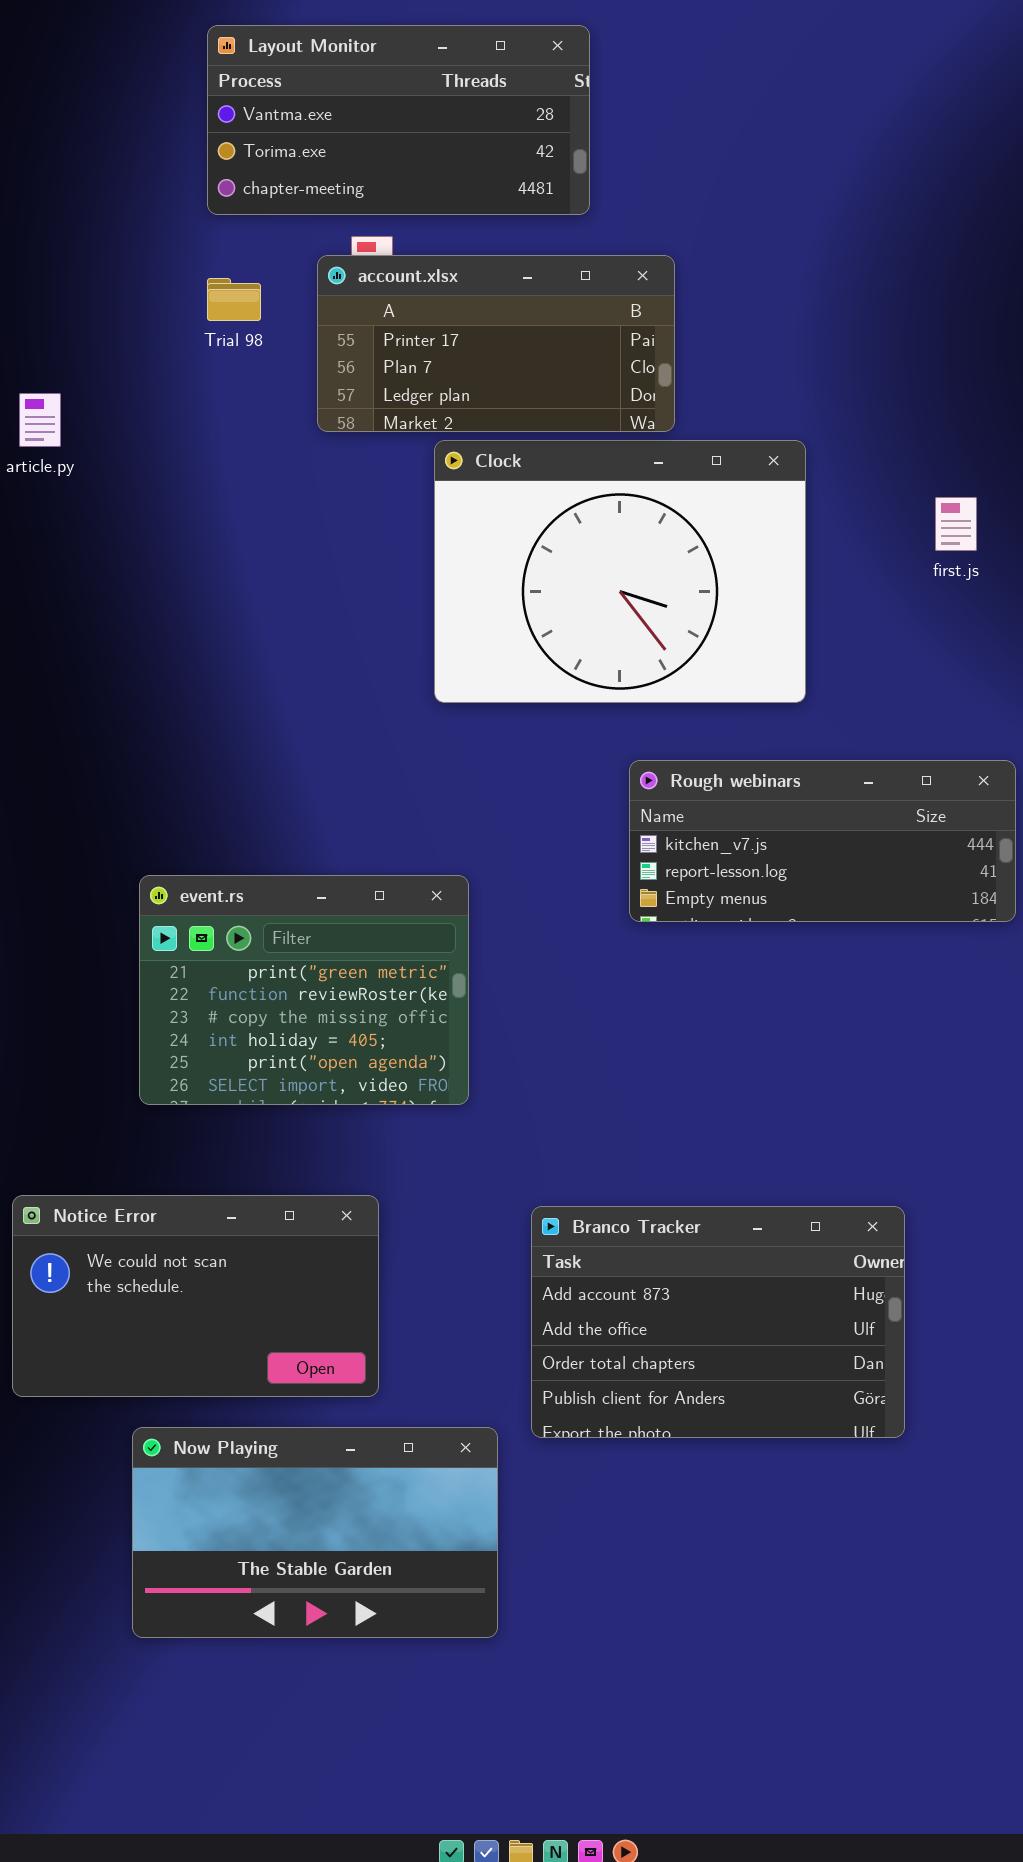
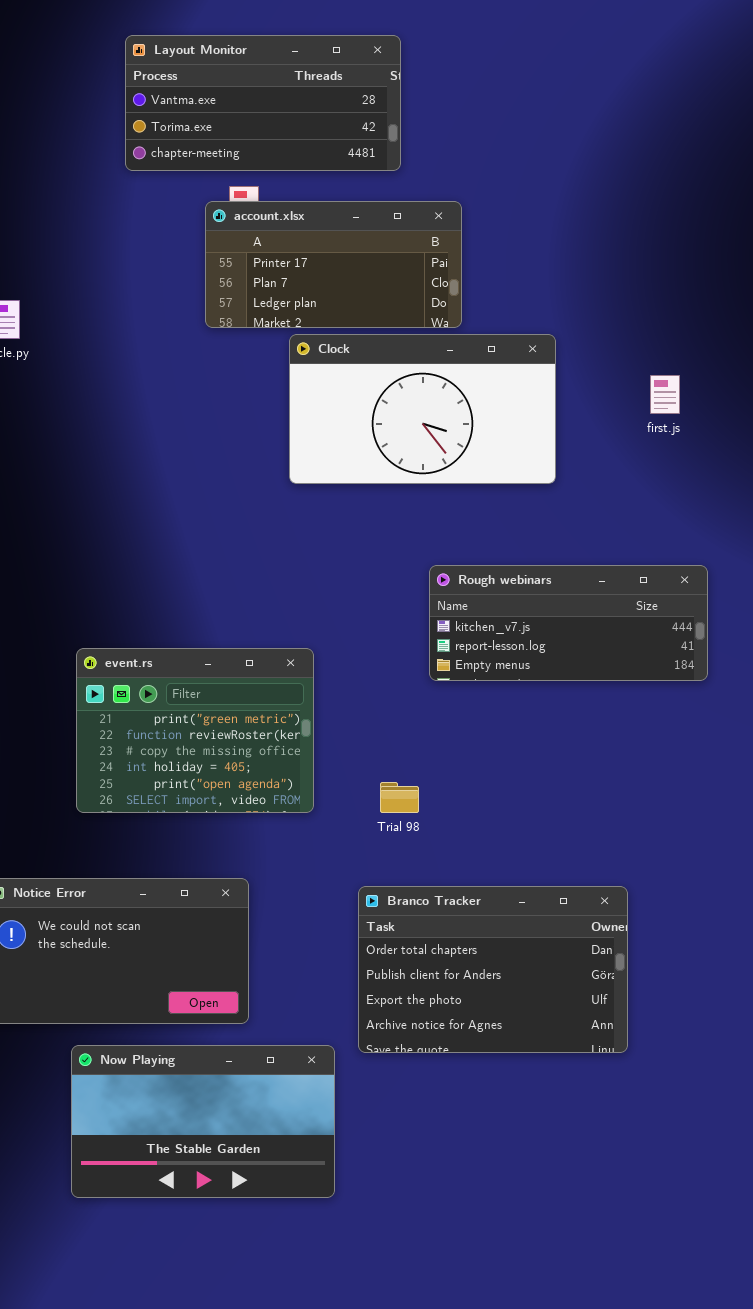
Trial 98: [207,278,261,321] -> [380,782,419,813], moved
Clock: [434,440,806,703] -> [289,334,556,484], resized
Branco Tracker: [531,1206,905,1438] -> [358,886,628,1053], scrolled down 2 rows

